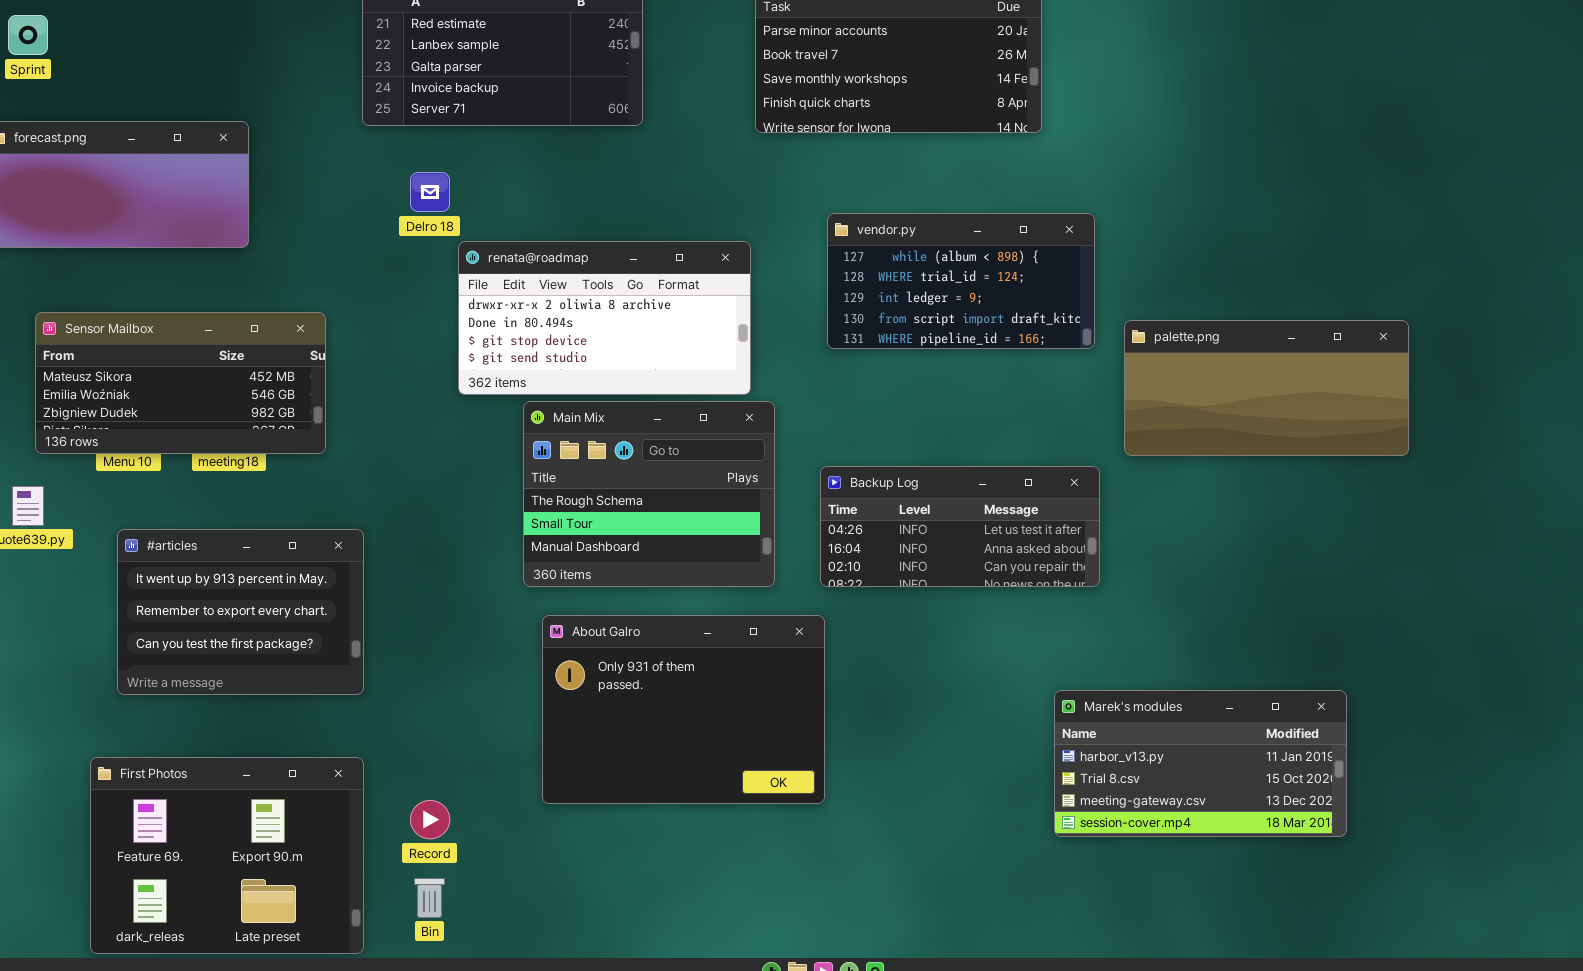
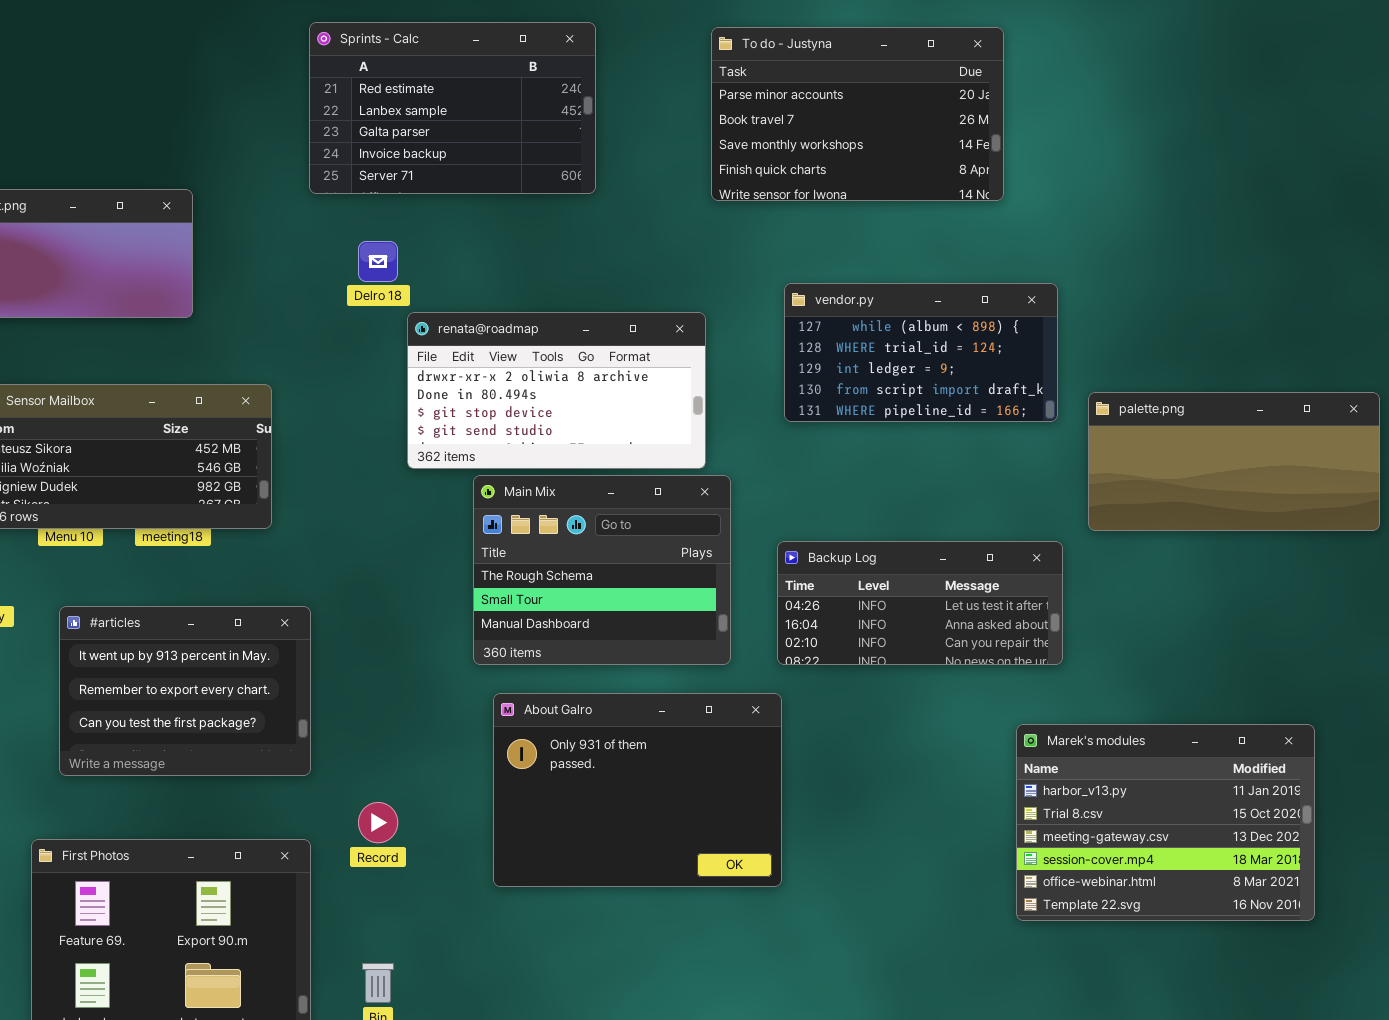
Marek's modules: [1054,690,1347,837] -> [1016,724,1315,921], resized
Record: [410,800,450,839] -> [358,802,398,843], moved

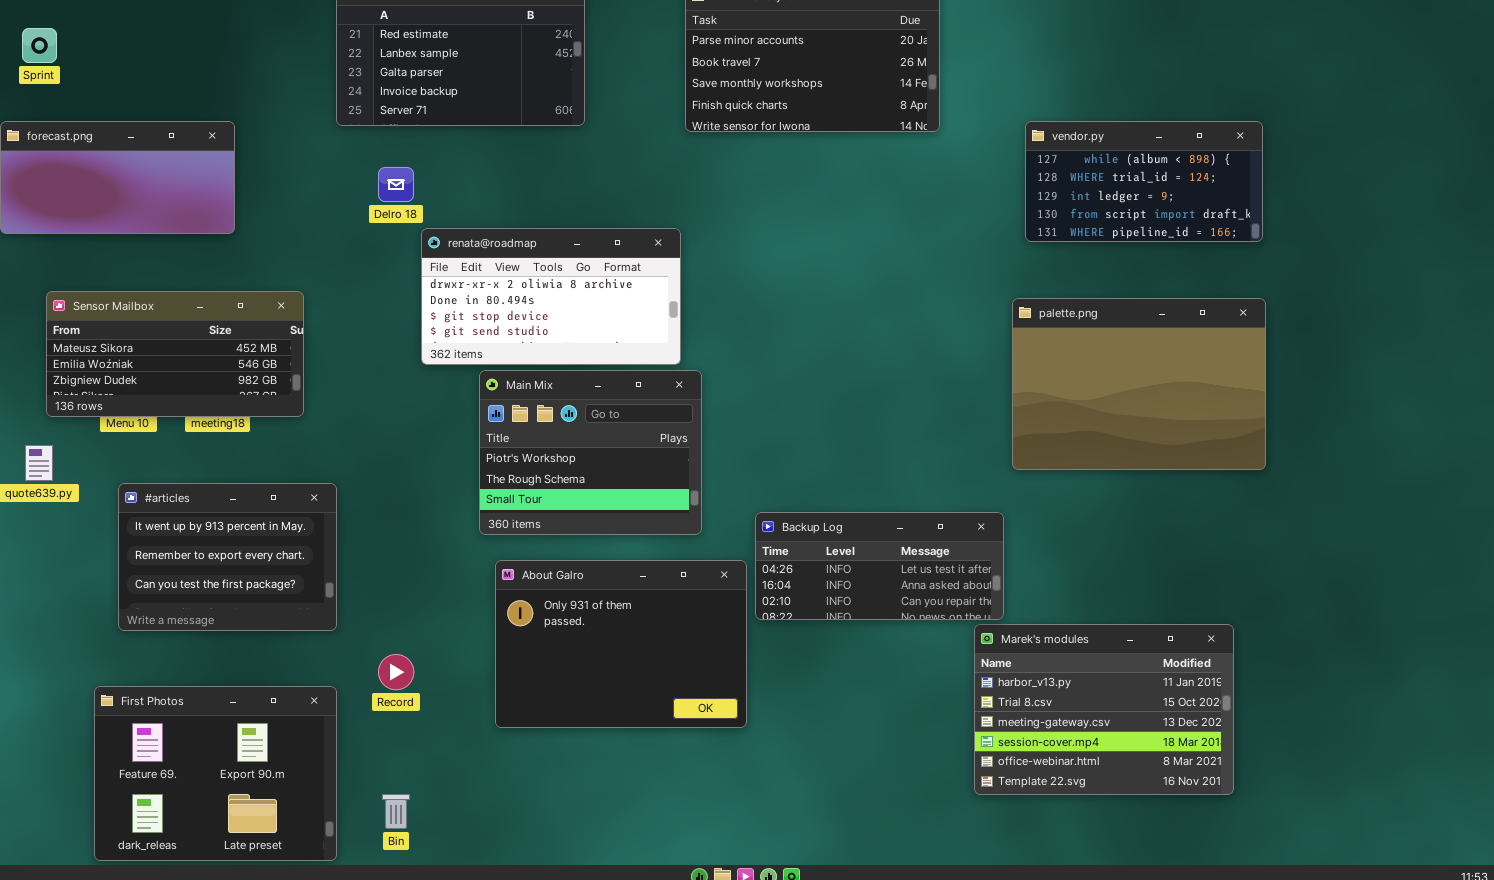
vendor.py: [784,283,1058,422] -> [1025,121,1263,242], moved
palette.png: [1088,392,1380,531] -> [1012,298,1266,470], resized
Main Mix: [473,475,731,665] -> [479,370,702,535], scrolled up 1 row
Backup Log: [777,541,1063,665] -> [755,512,1004,620], moved
Marek's modules: [1016,724,1315,921] -> [974,624,1234,795], moved

